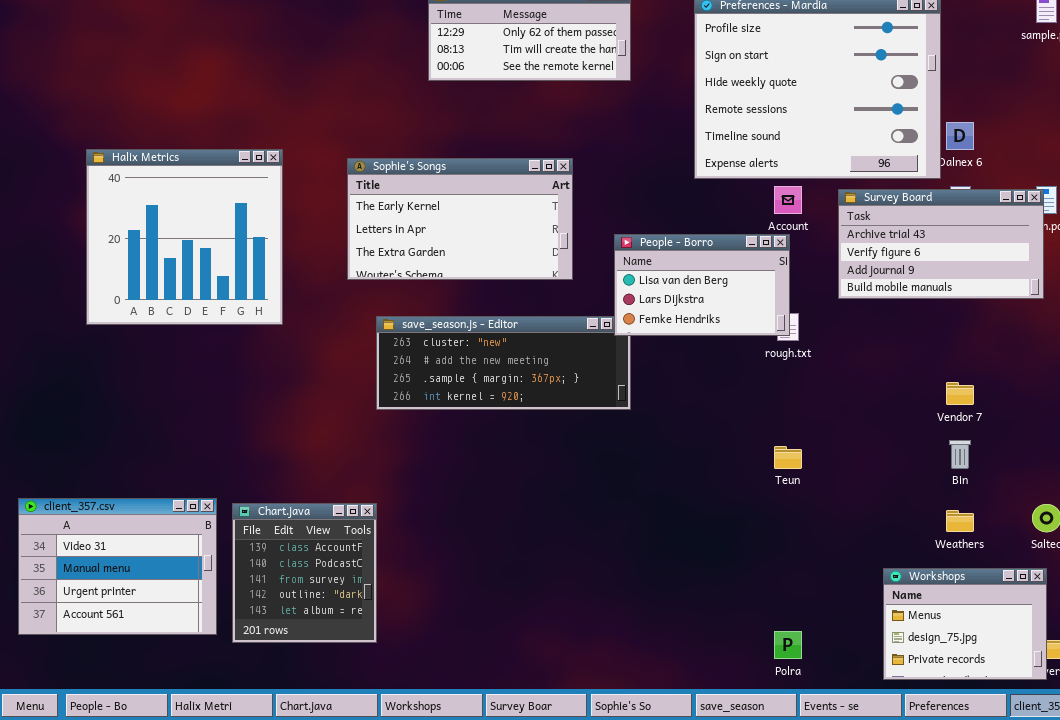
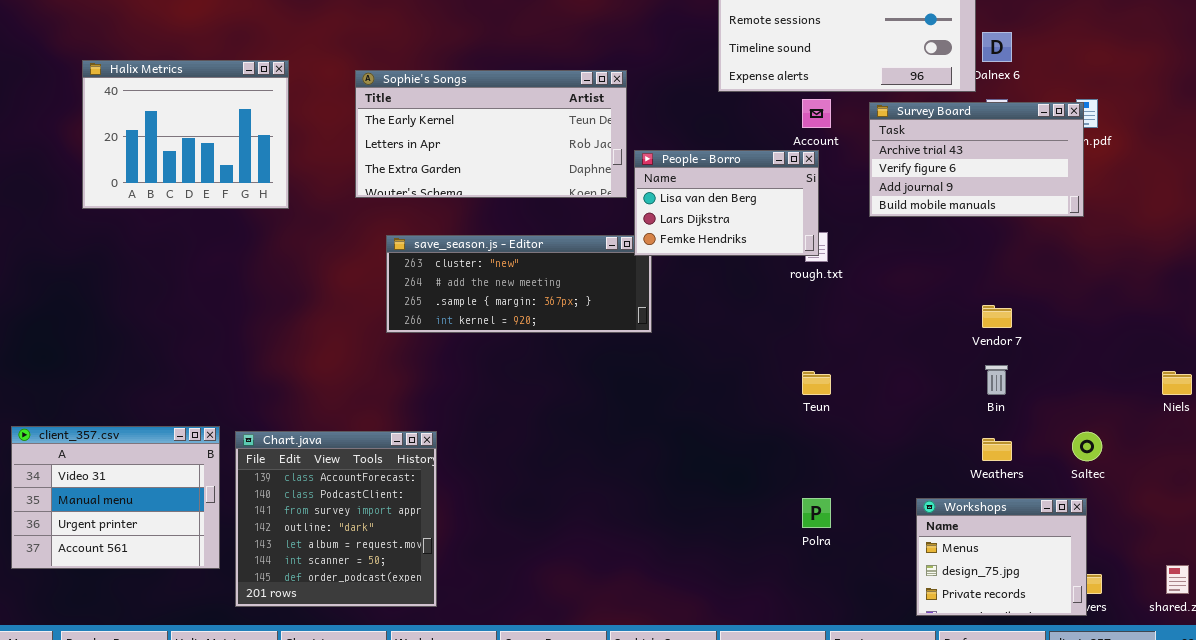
Halix Metrics: [86,149,283,325] -> [82,60,289,209], resized
Sophie's Songs: [347,158,573,280] -> [355,70,627,198], resized
Chart.java: [232,503,377,643] -> [235,431,437,607], resized
Polra: [774,631,802,659] -> [802,498,831,528], moved

